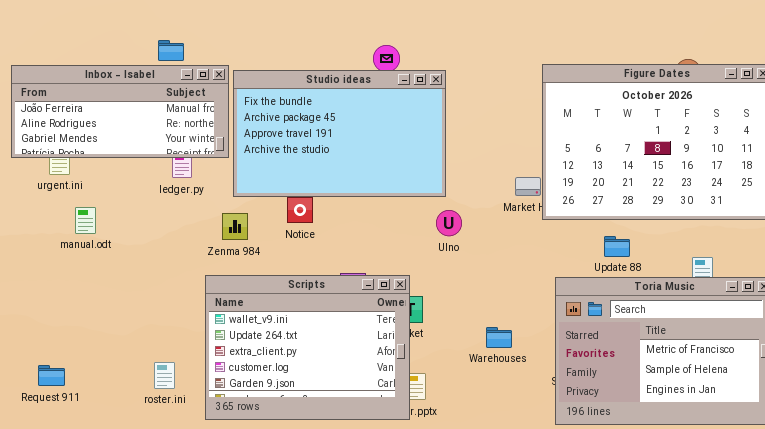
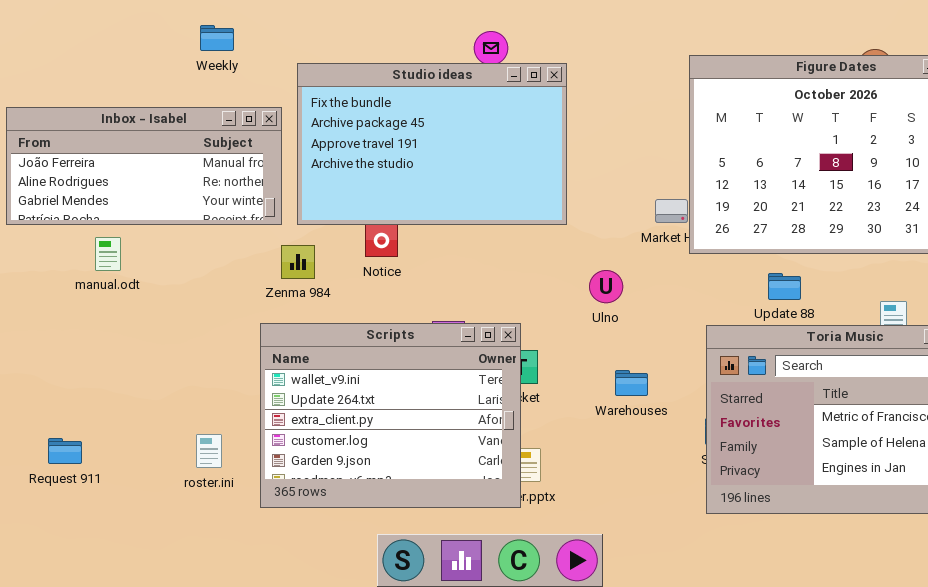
Inbox - Isabel: [11,65,229,158] -> [6,107,282,225], moved
Ulno: [436,210,462,236] -> [589,270,623,303], moved
Warehouses: [486,327,512,348] -> [615,370,648,396], moved

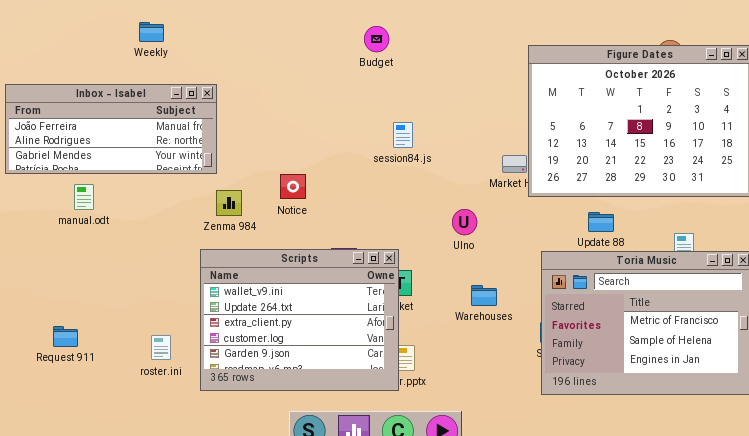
Weekly: [200,25,234,51] -> [139,22,164,42], moved
Studio ideas: [297,63,567,225] -> none, closed
Request 911: [48,438,82,464] -> [53,326,78,347], moved

